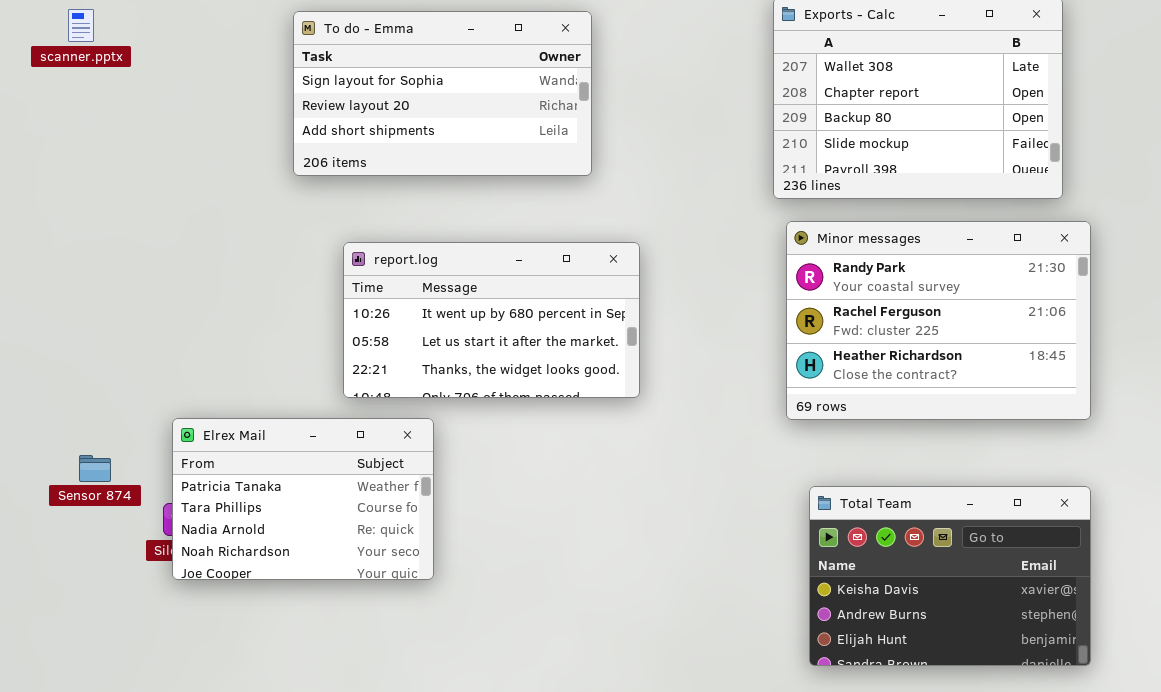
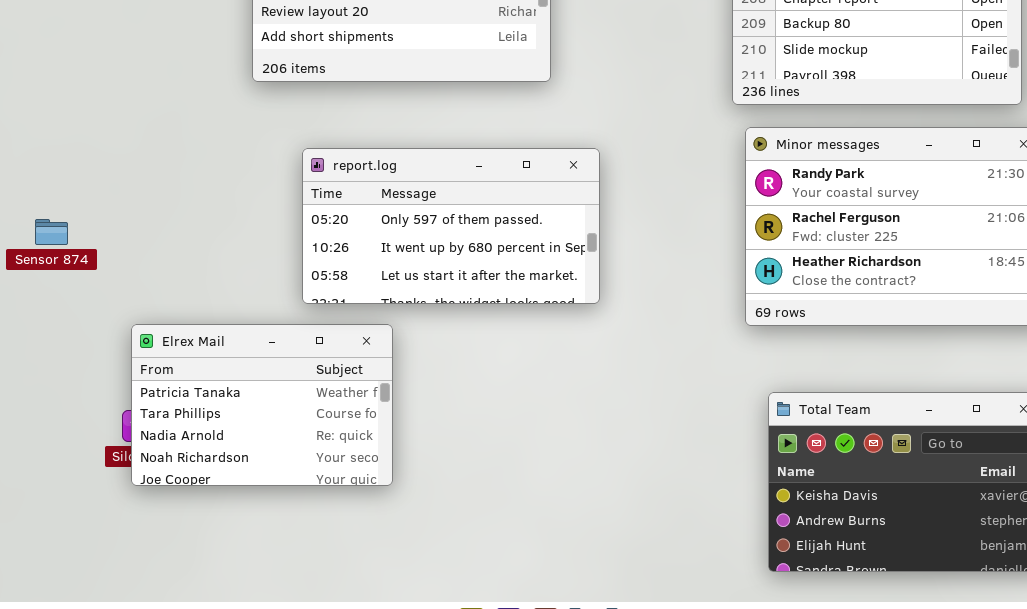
report.log: [343,242,640,398] -> [302,148,600,304], scrolled up 1 row
Sensor 874: [79,455,111,482] -> [35,219,68,245], moved

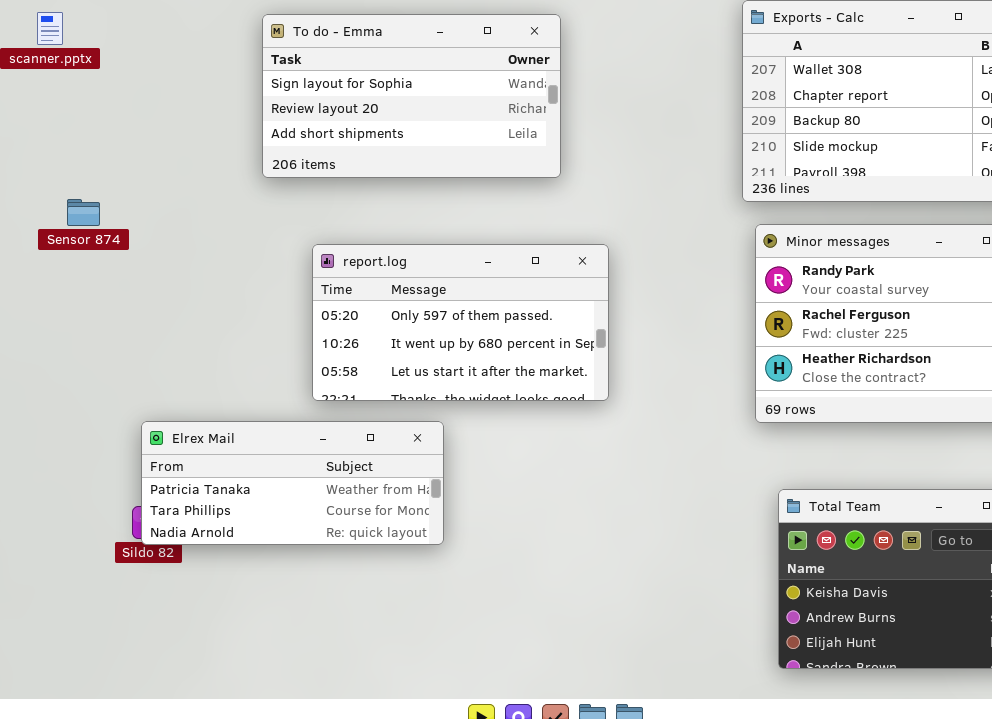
Sensor 874: [35,219,68,245] -> [67,199,100,226], moved
Elrex Mail: [131,324,393,486] -> [141,421,444,545], resized

